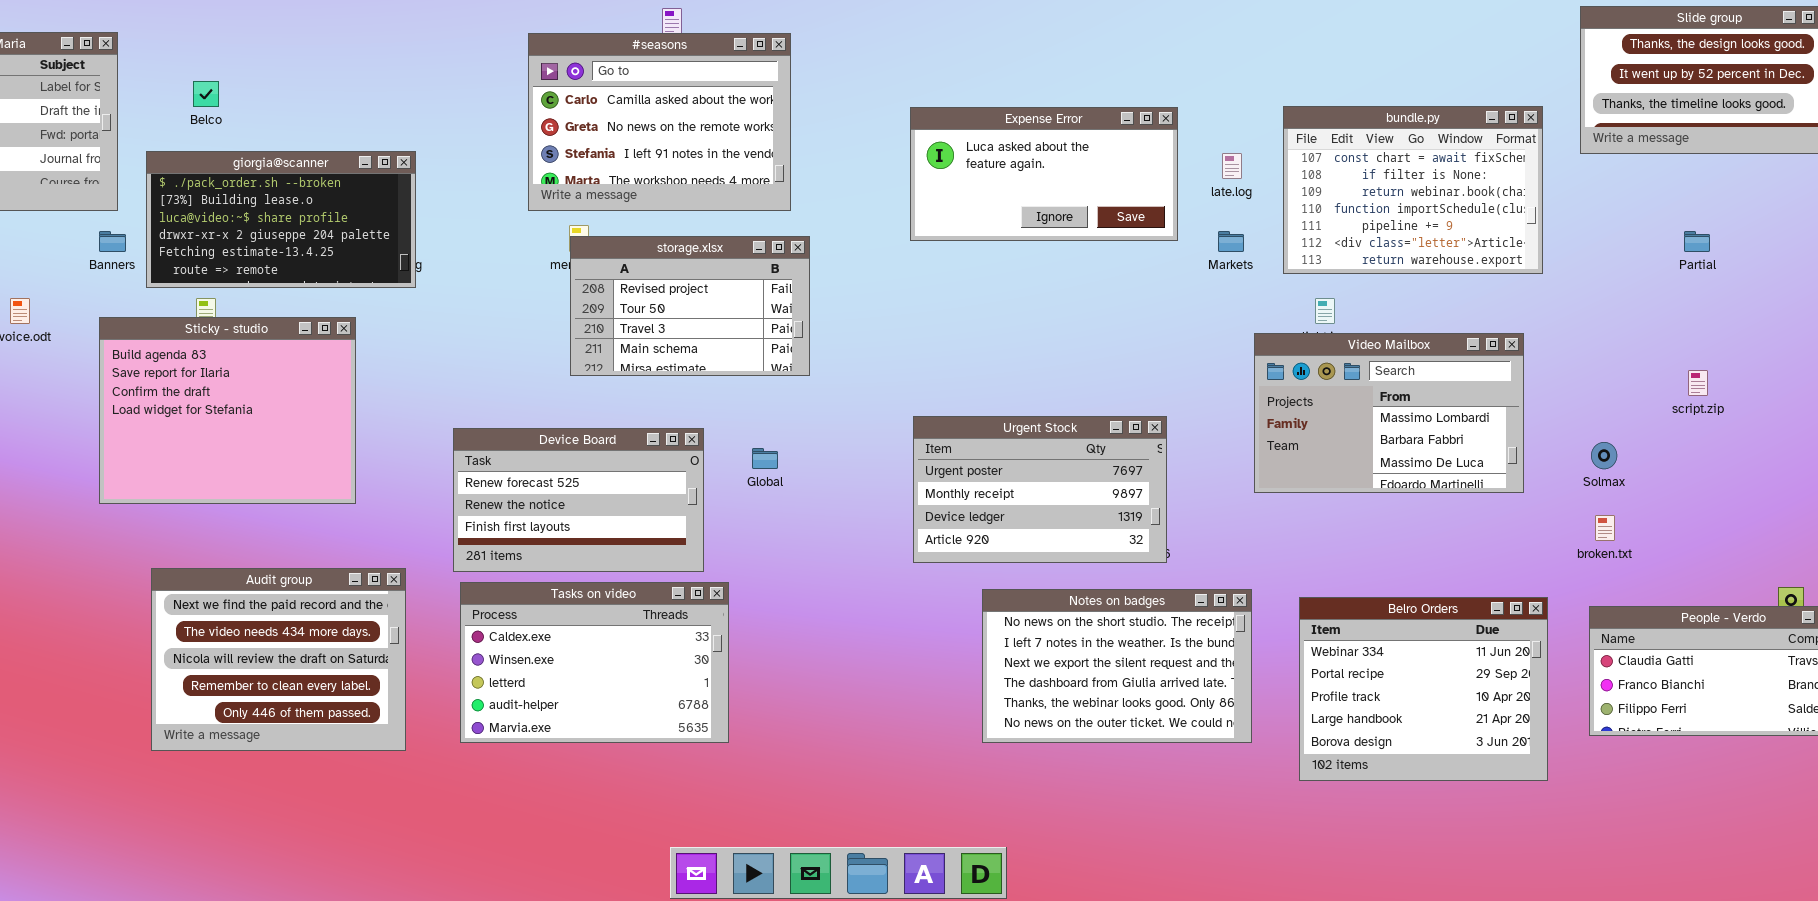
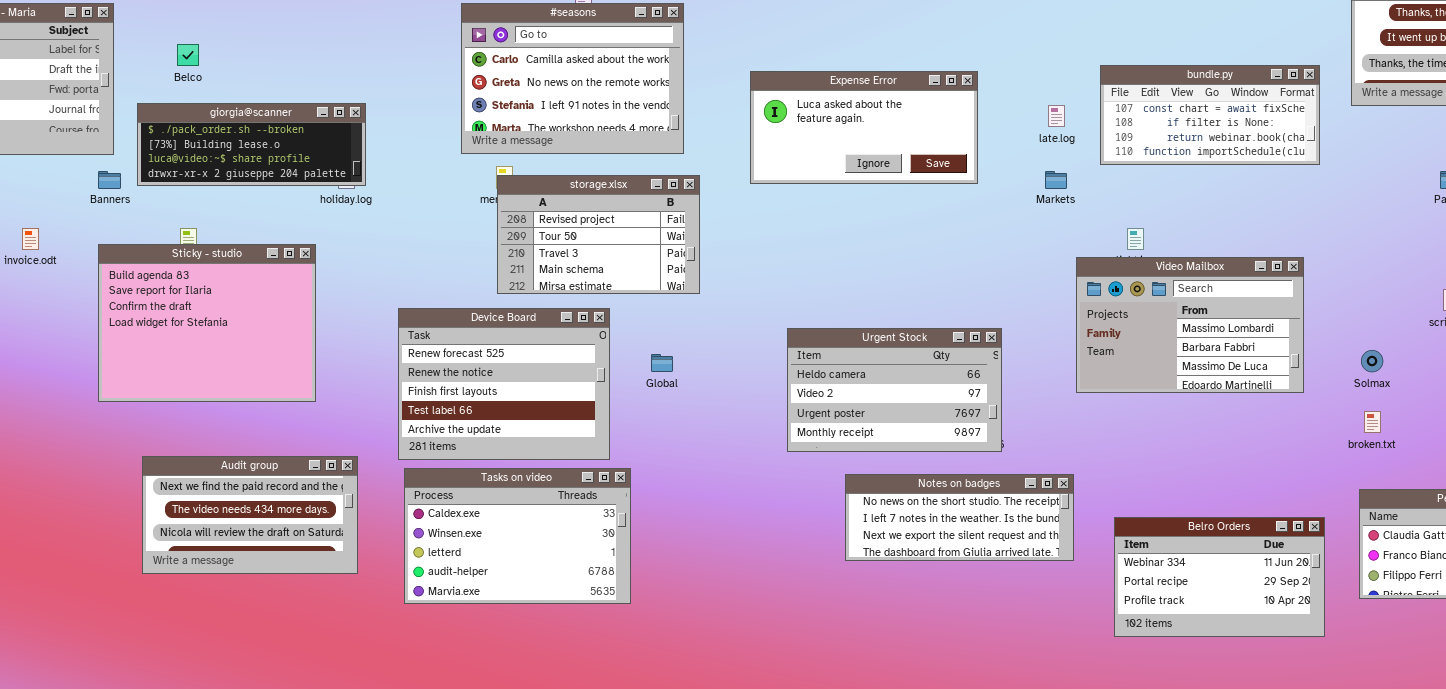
bundle.py: [1283,106,1543,274] -> [1100,65,1320,165], resized
Expense Error: [910,107,1178,241] -> [750,71,978,184], moved
giorgia@scanner: [146,151,416,288] -> [137,103,366,186], resized
Urgent Stock: [913,416,1167,563] -> [787,328,1002,452], scrolled up 2 rows
Device Board: [453,428,704,572] -> [398,308,610,460], resized
Audit group: [151,568,406,751] -> [142,456,358,574], resized
Notes on badges: [982,589,1252,743] -> [845,474,1074,561], resized
Belro Orders: [1299,597,1548,781] -> [1114,517,1325,637], resized

